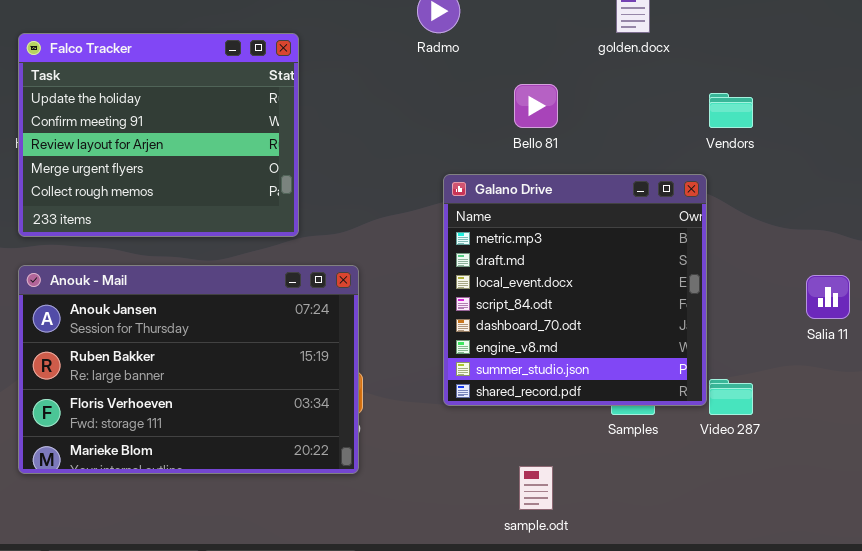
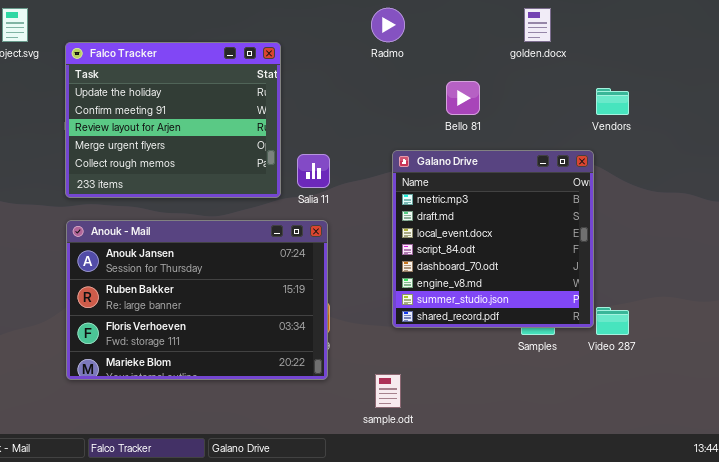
Salia 11: [806,275,850,319] -> [297,154,330,188], moved
sample.odt: [519,466,553,510] -> [375,374,401,408], moved

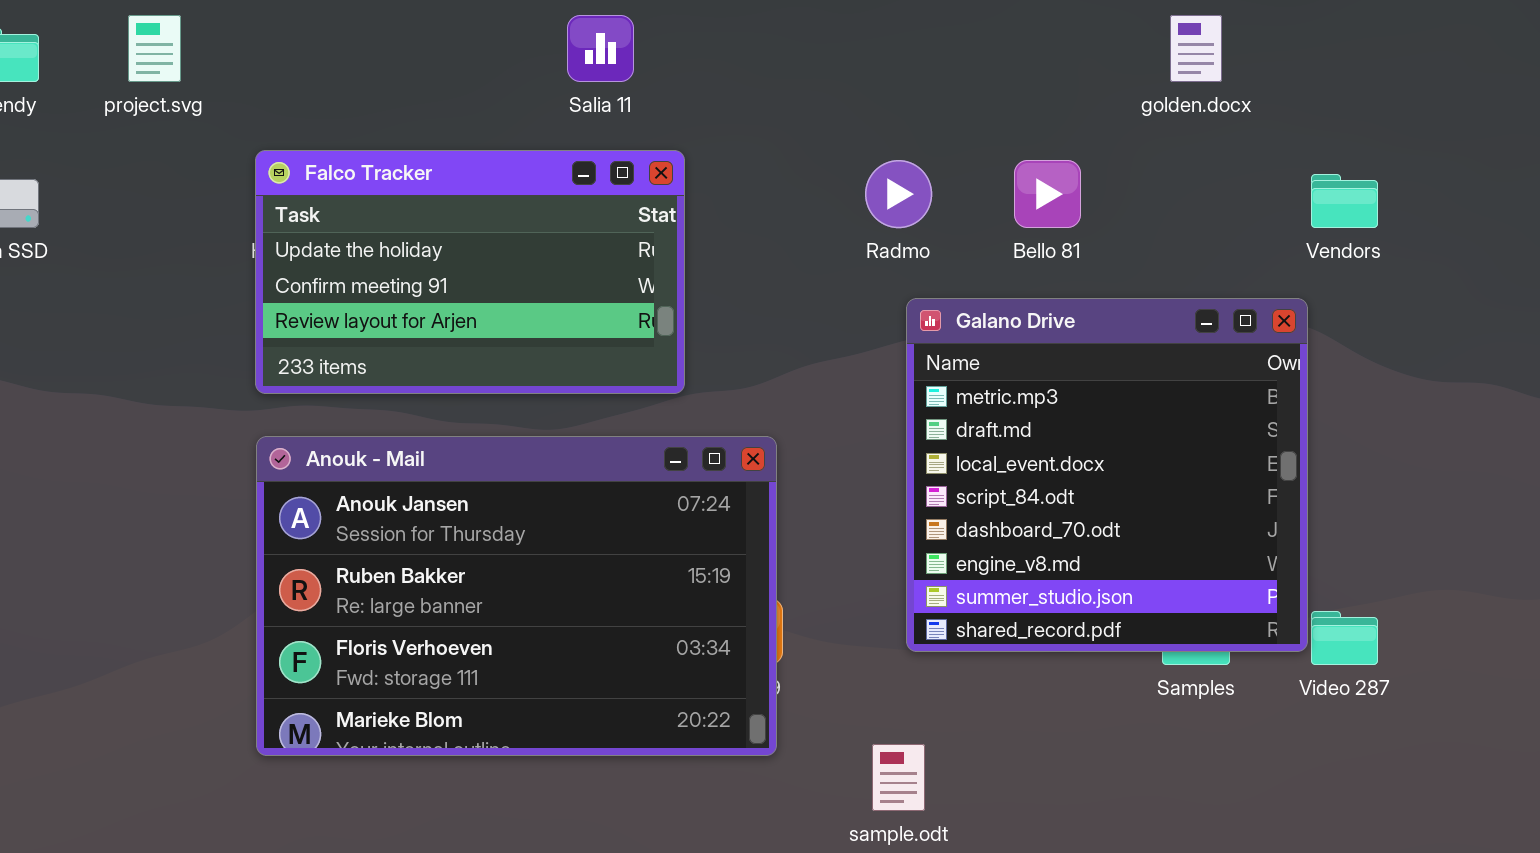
Radmo: [371,8,405,42] -> [865,160,932,228], moved
Falco Tracker: [65,42,281,198] -> [255,150,685,394], resized
Salia 11: [297,154,330,188] -> [567,15,634,82], moved

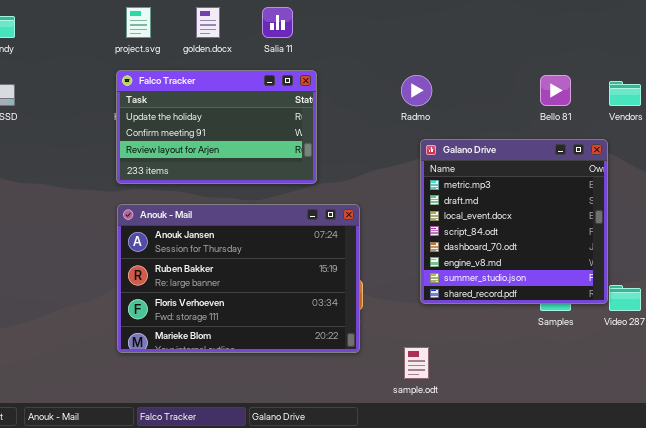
project.svg: [128,15,181,82] -> [126,7,151,38], moved
golden.docx: [1170,15,1222,82] -> [196,7,220,38], moved
Bello 81: [1014,160,1081,228] -> [540,75,571,106], moved

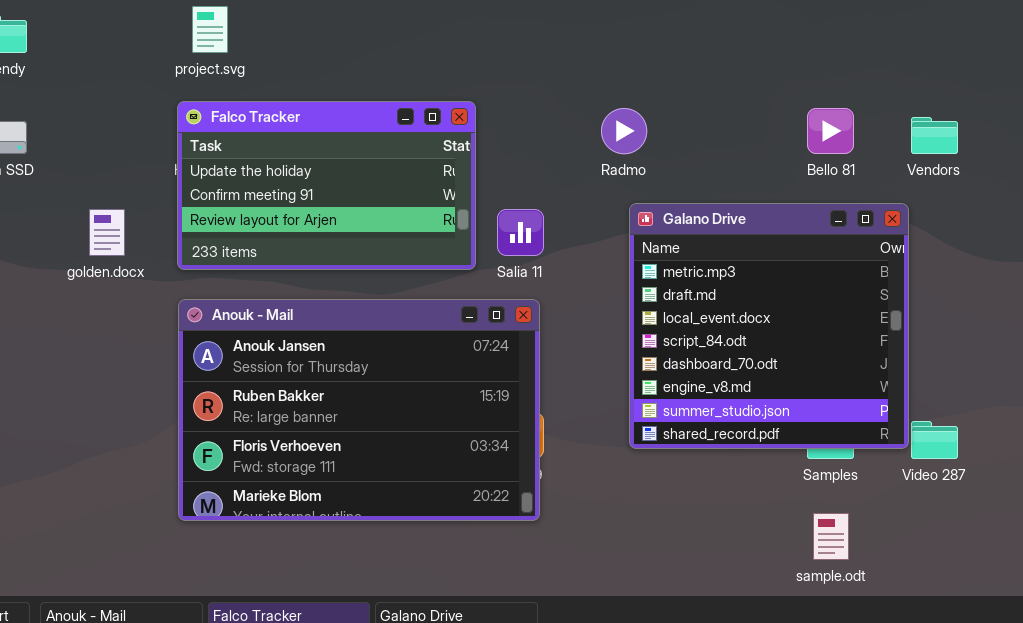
golden.docx: [196,7,220,38] -> [89,209,125,256], moved
Salia 11: [262,7,293,38] -> [497,209,544,256], moved
sample.odt: [404,347,429,379] -> [813,513,849,560], moved

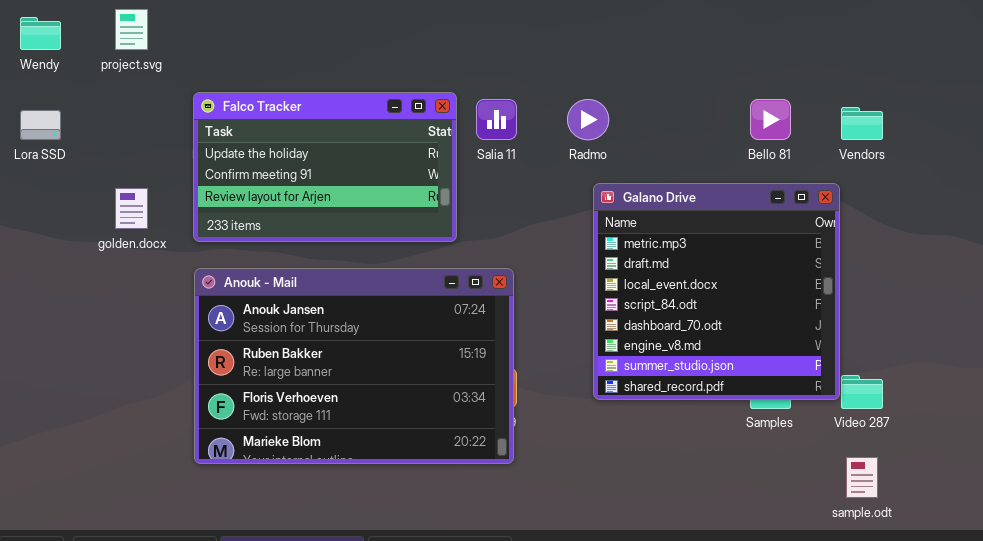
project.svg: [192,6,228,53] -> [115,9,148,50], moved
Salia 11: [497,209,544,256] -> [476,99,517,140], moved
sample.odt: [813,513,849,560] -> [846,457,878,498], moved

